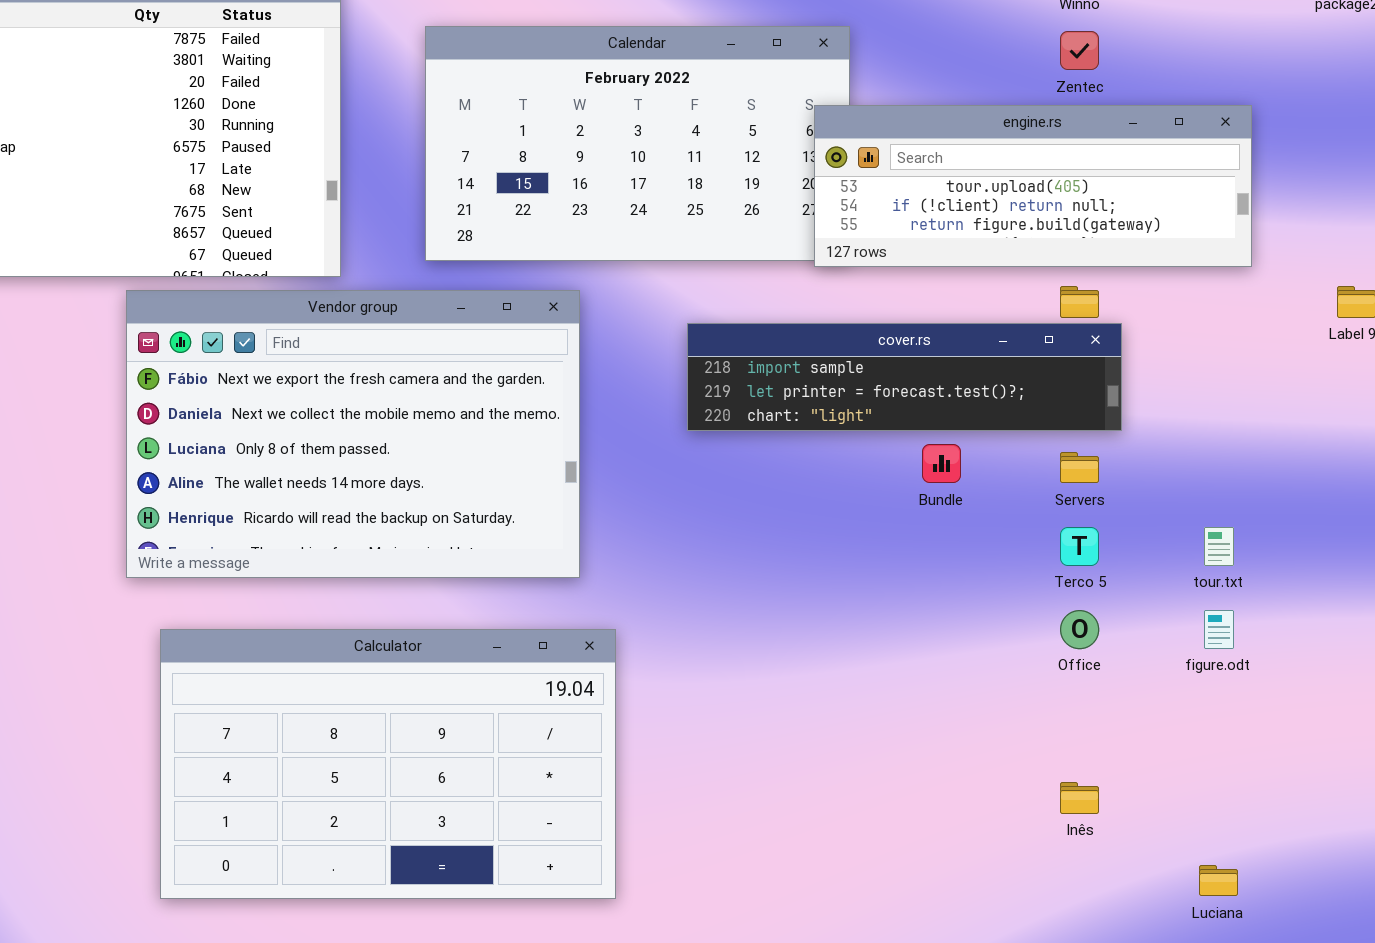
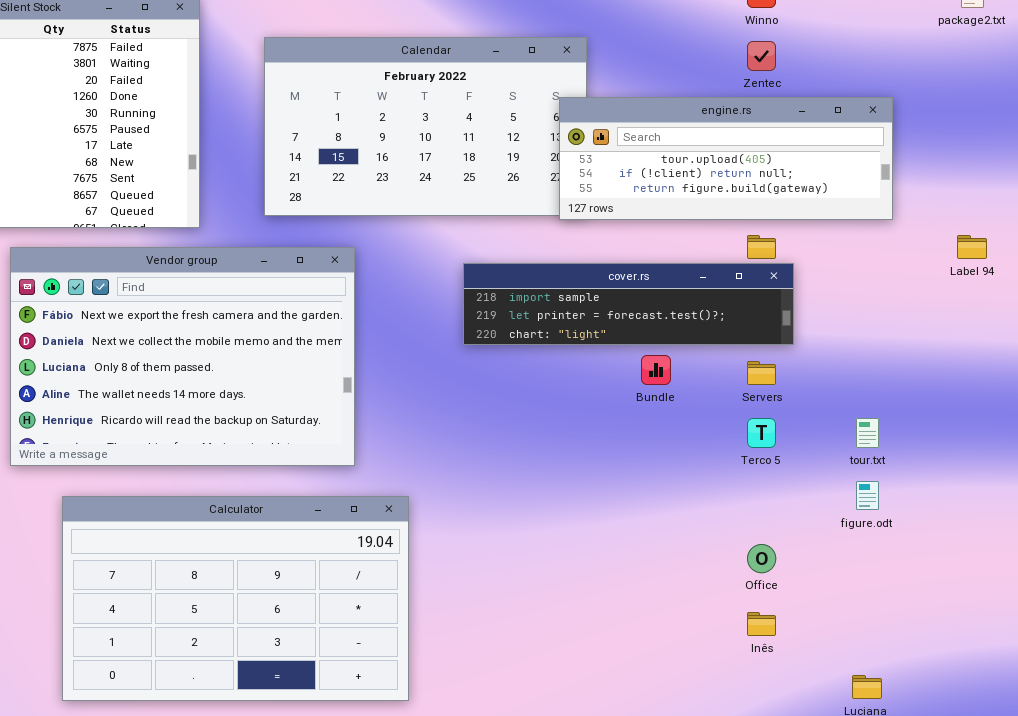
Vendor group: [126,290,580,578] -> [10,247,355,466], moved
Office: [1060,610,1099,649] -> [747,544,776,573], moved

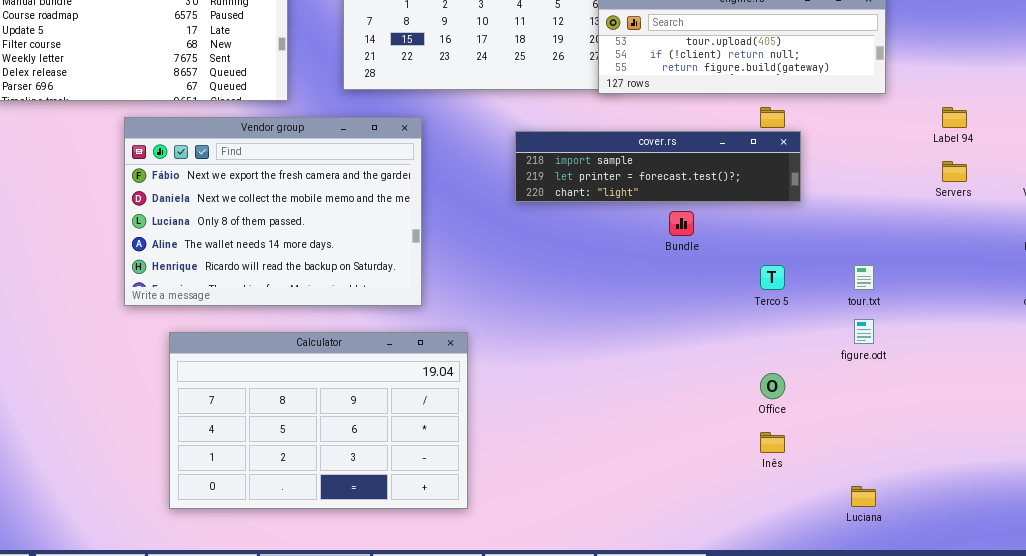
Servers: [747,361,776,385] -> [942,161,967,182], moved

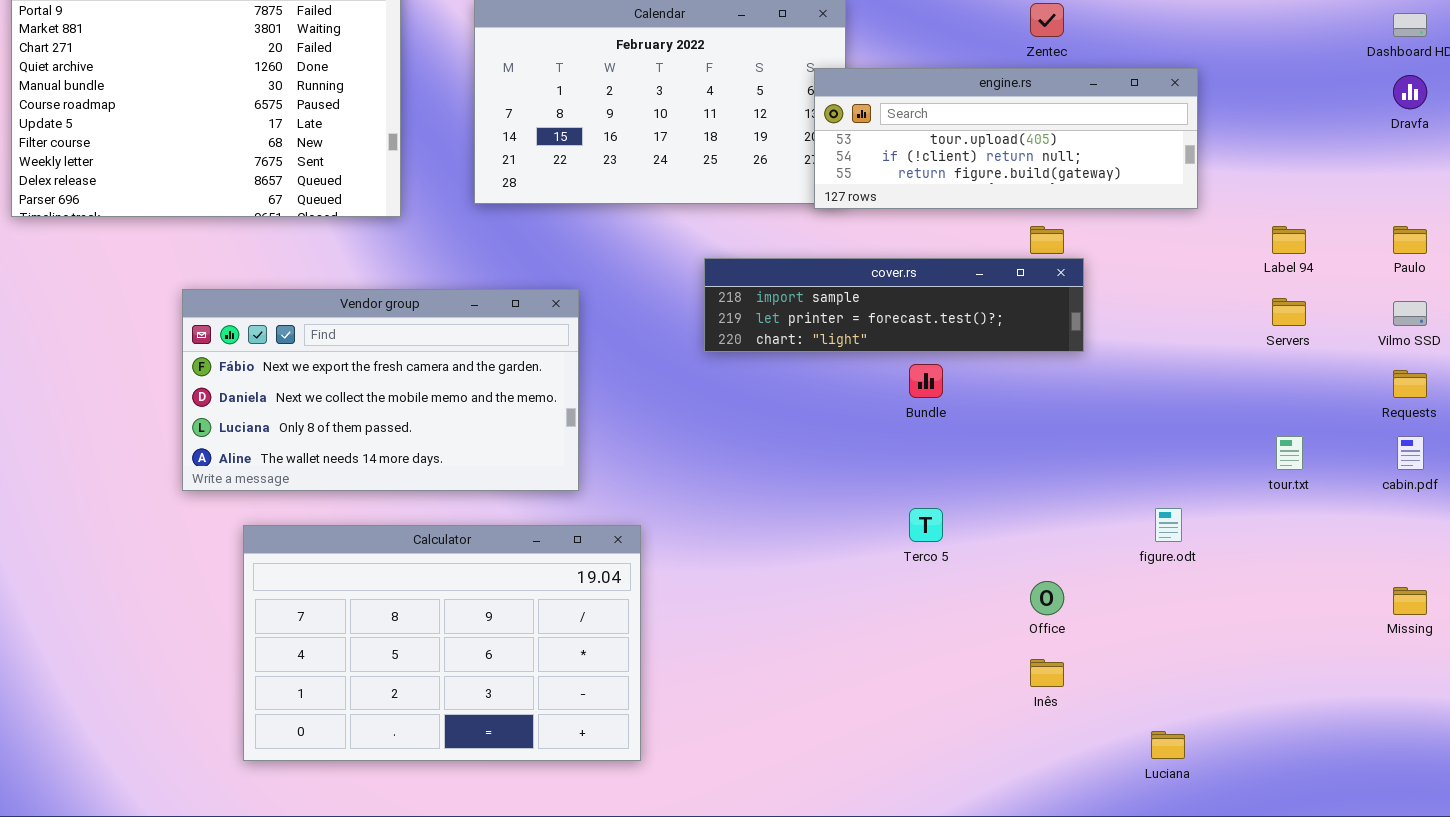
Vendor group: [124,117,422,306] -> [182,289,579,491], resized
Terco 5: [760,265,785,290] -> [909,508,943,542], moved
tour.txt: [854,265,874,290] -> [1276,436,1303,470], moved

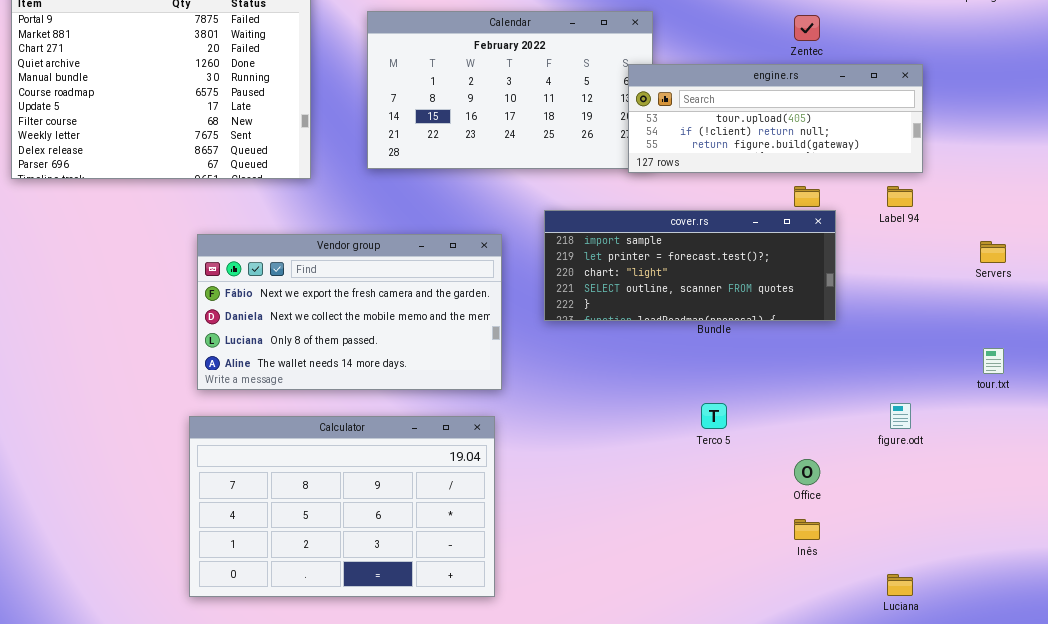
Label 94: [1272,226,1306,254] -> [887,186,913,207], moved
cover.rs: [704,258,1084,352] -> [544,210,836,321], resized
Vendor group: [182,289,579,491] -> [197,234,502,390], moved

